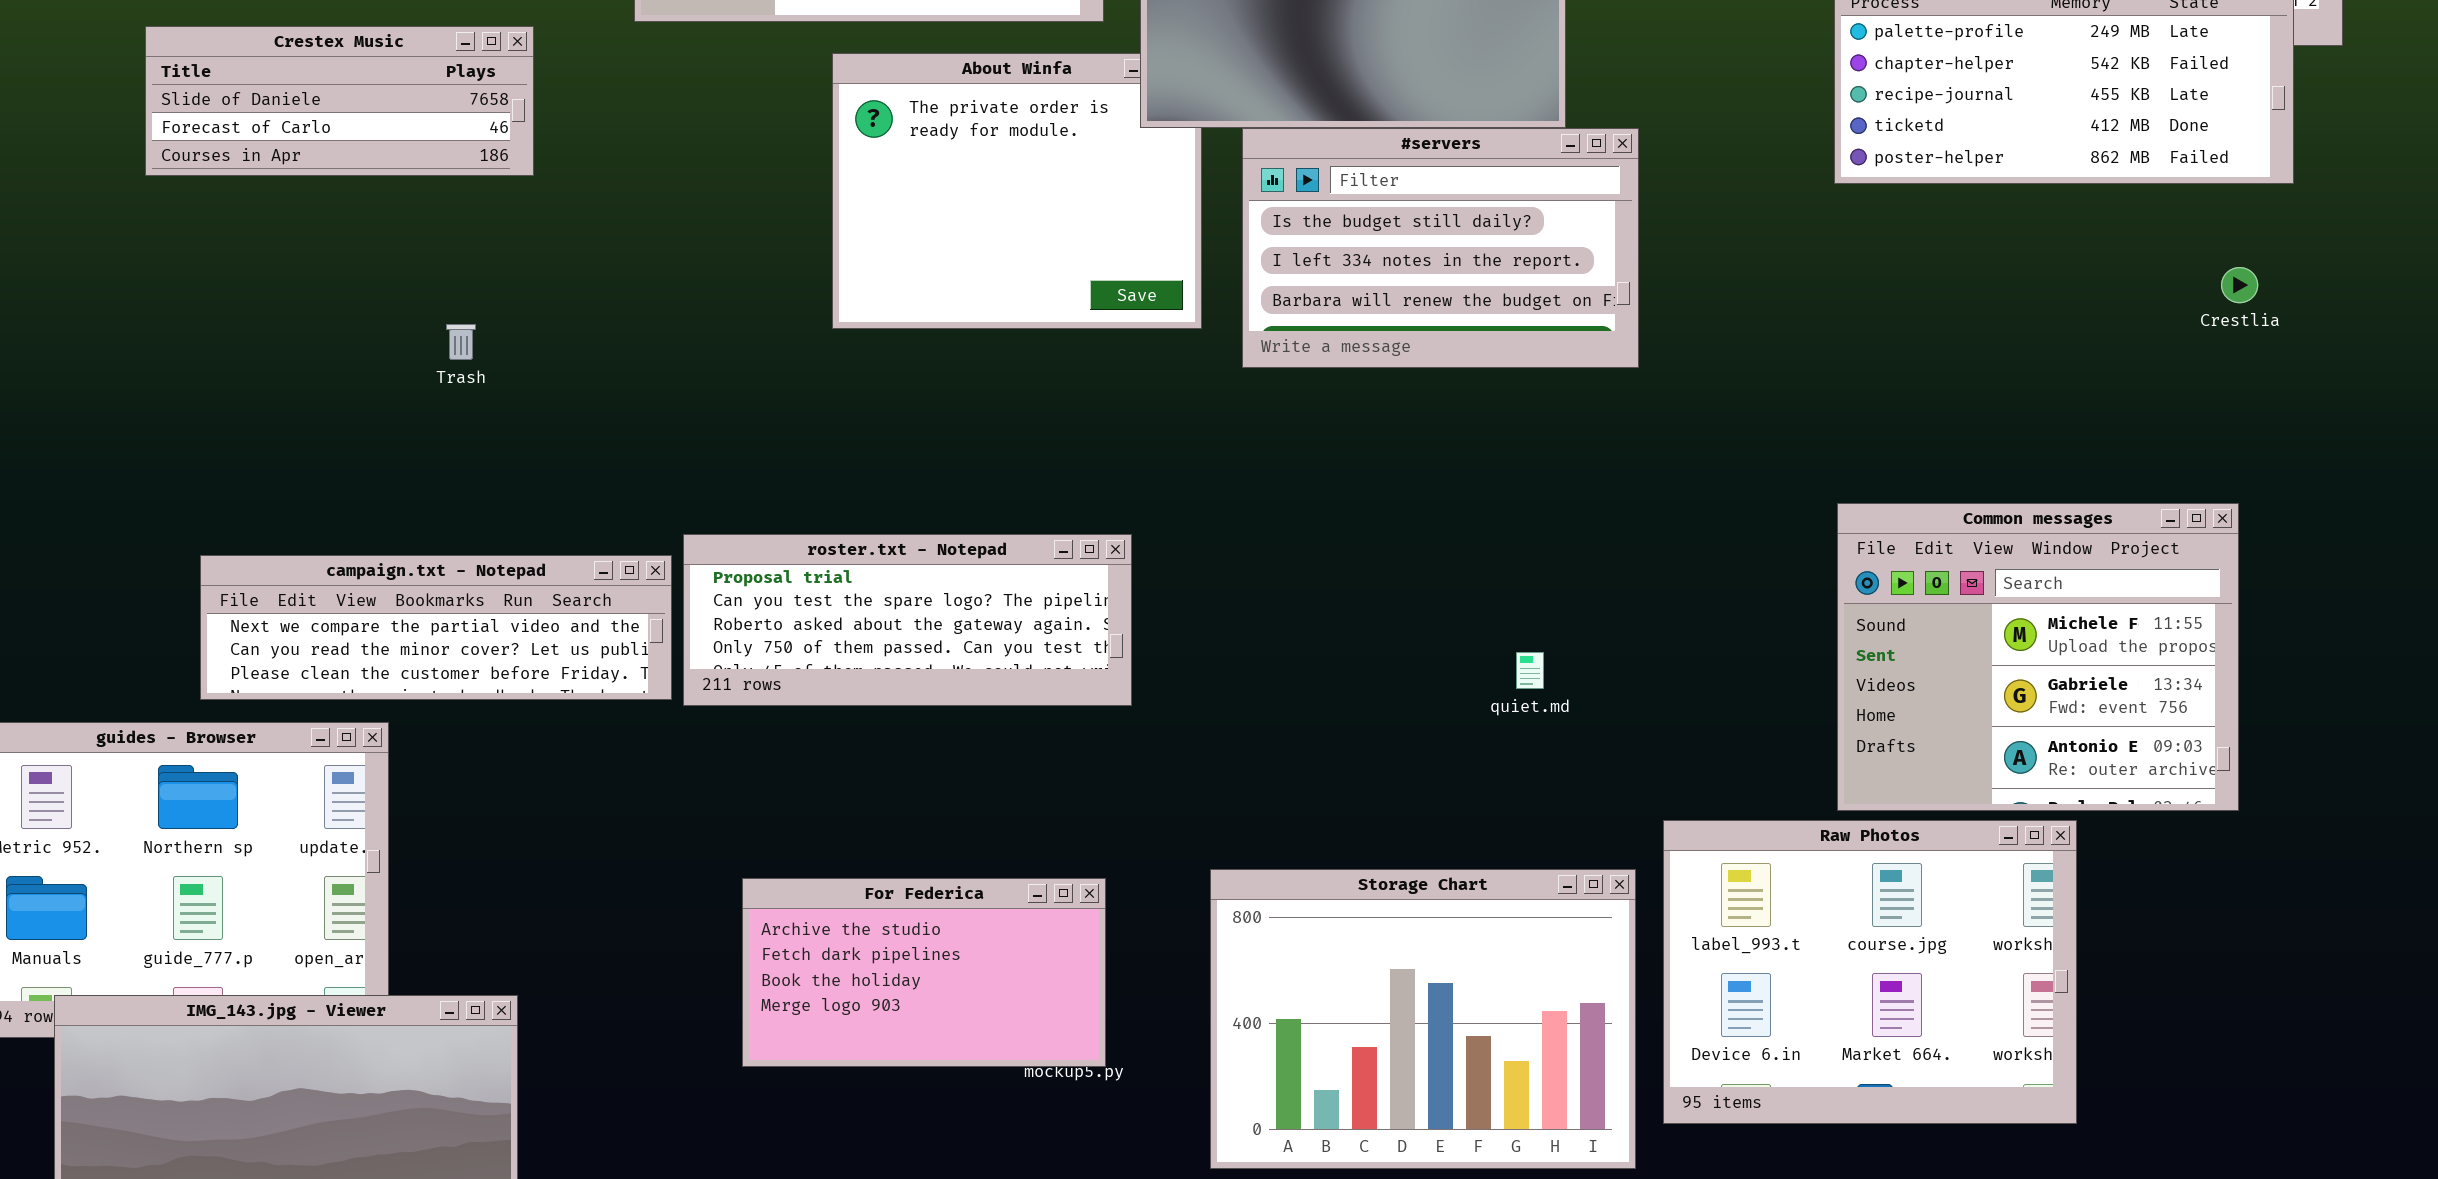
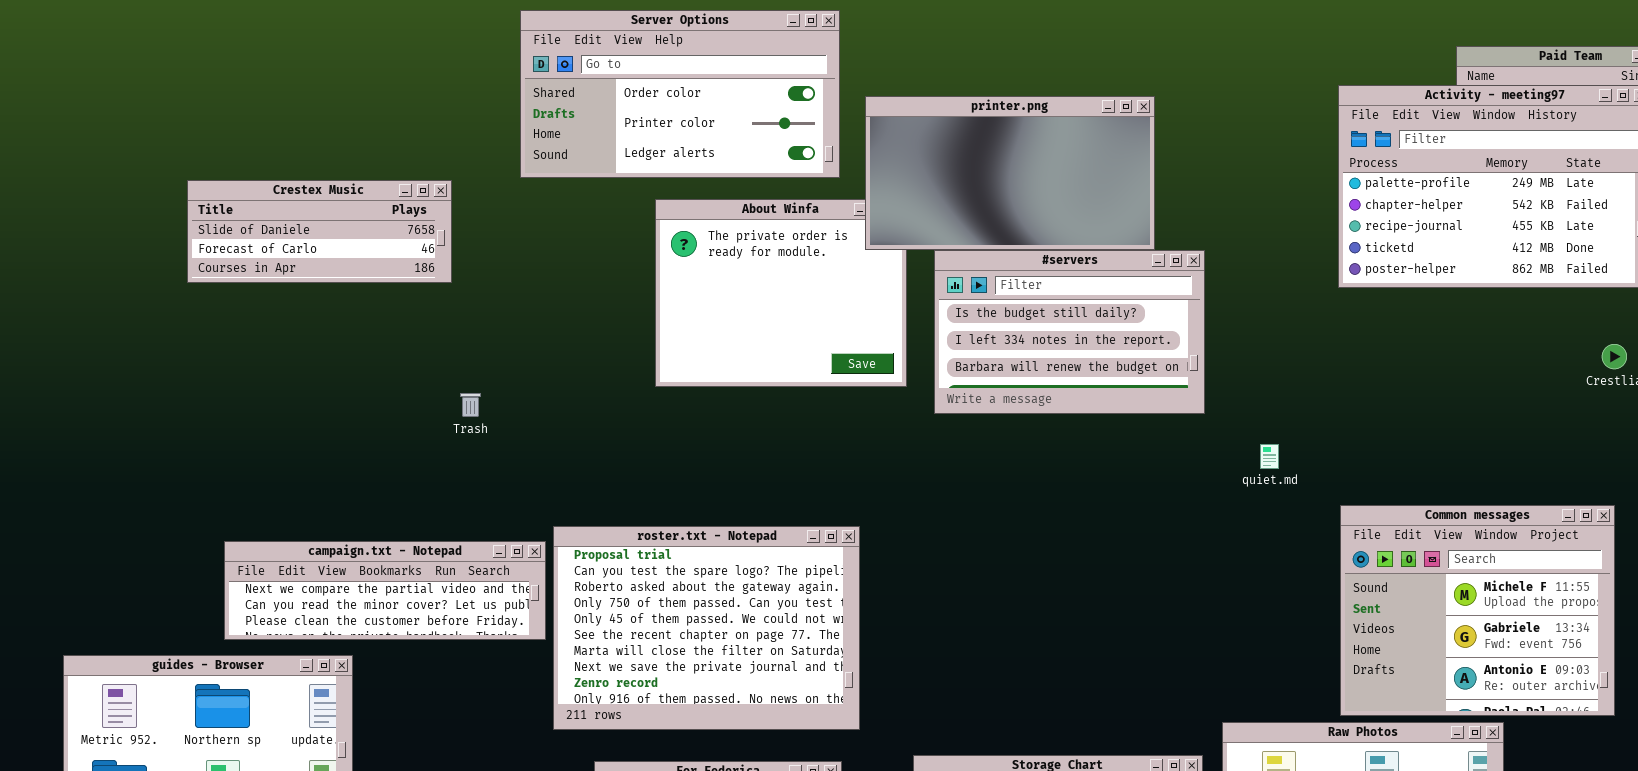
Trash: [446,324,476,360] -> [460,393,481,417], moved
roster.txt - Notepad: [683,534,1132,706] -> [553,526,860,730], resized
quiet.md: [1516,652,1544,689] -> [1260,444,1279,469], moved

